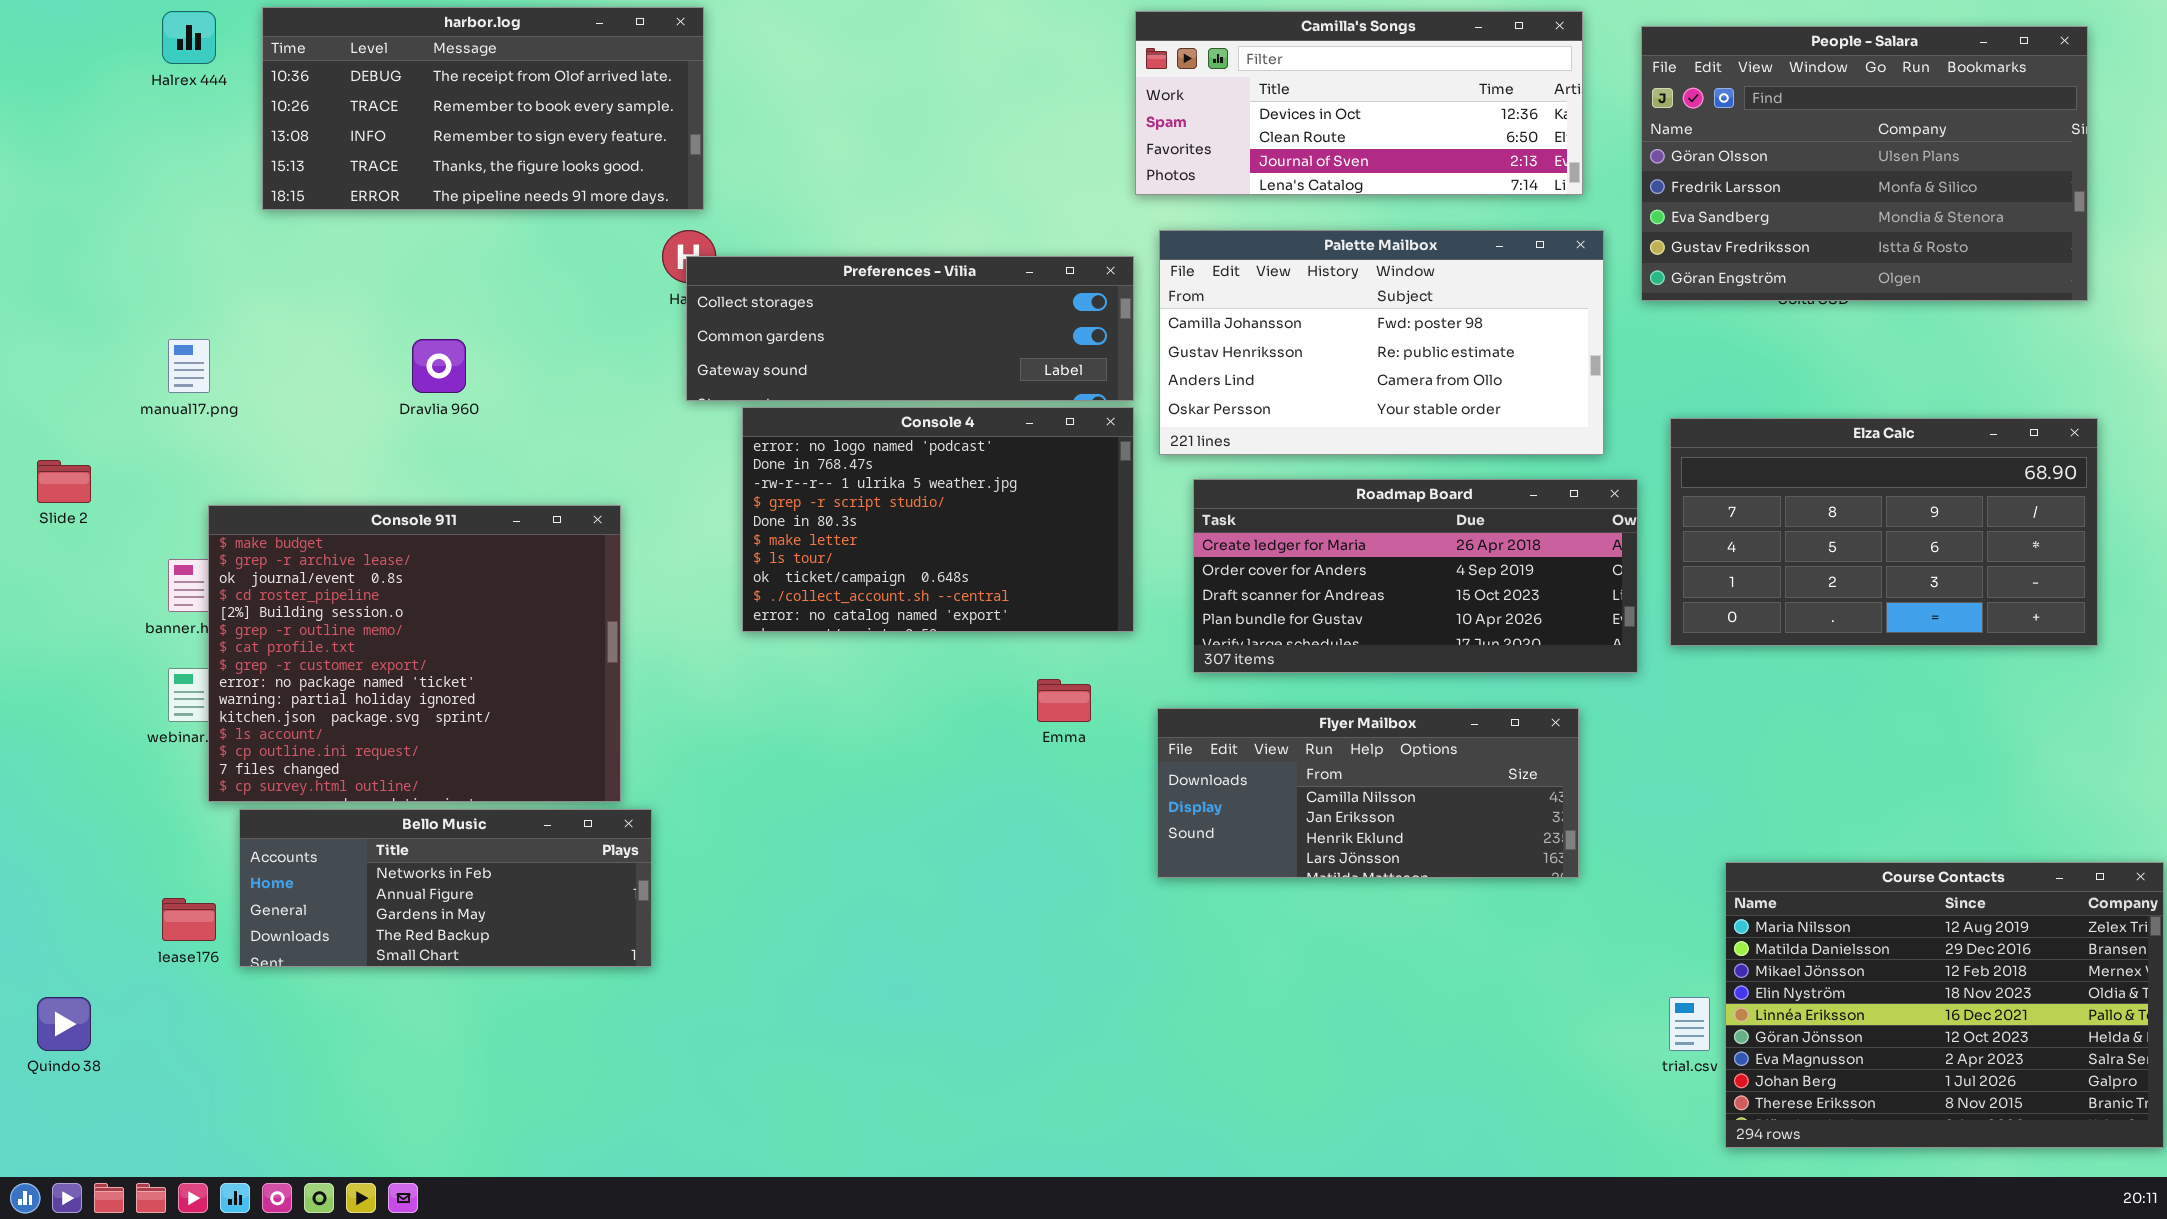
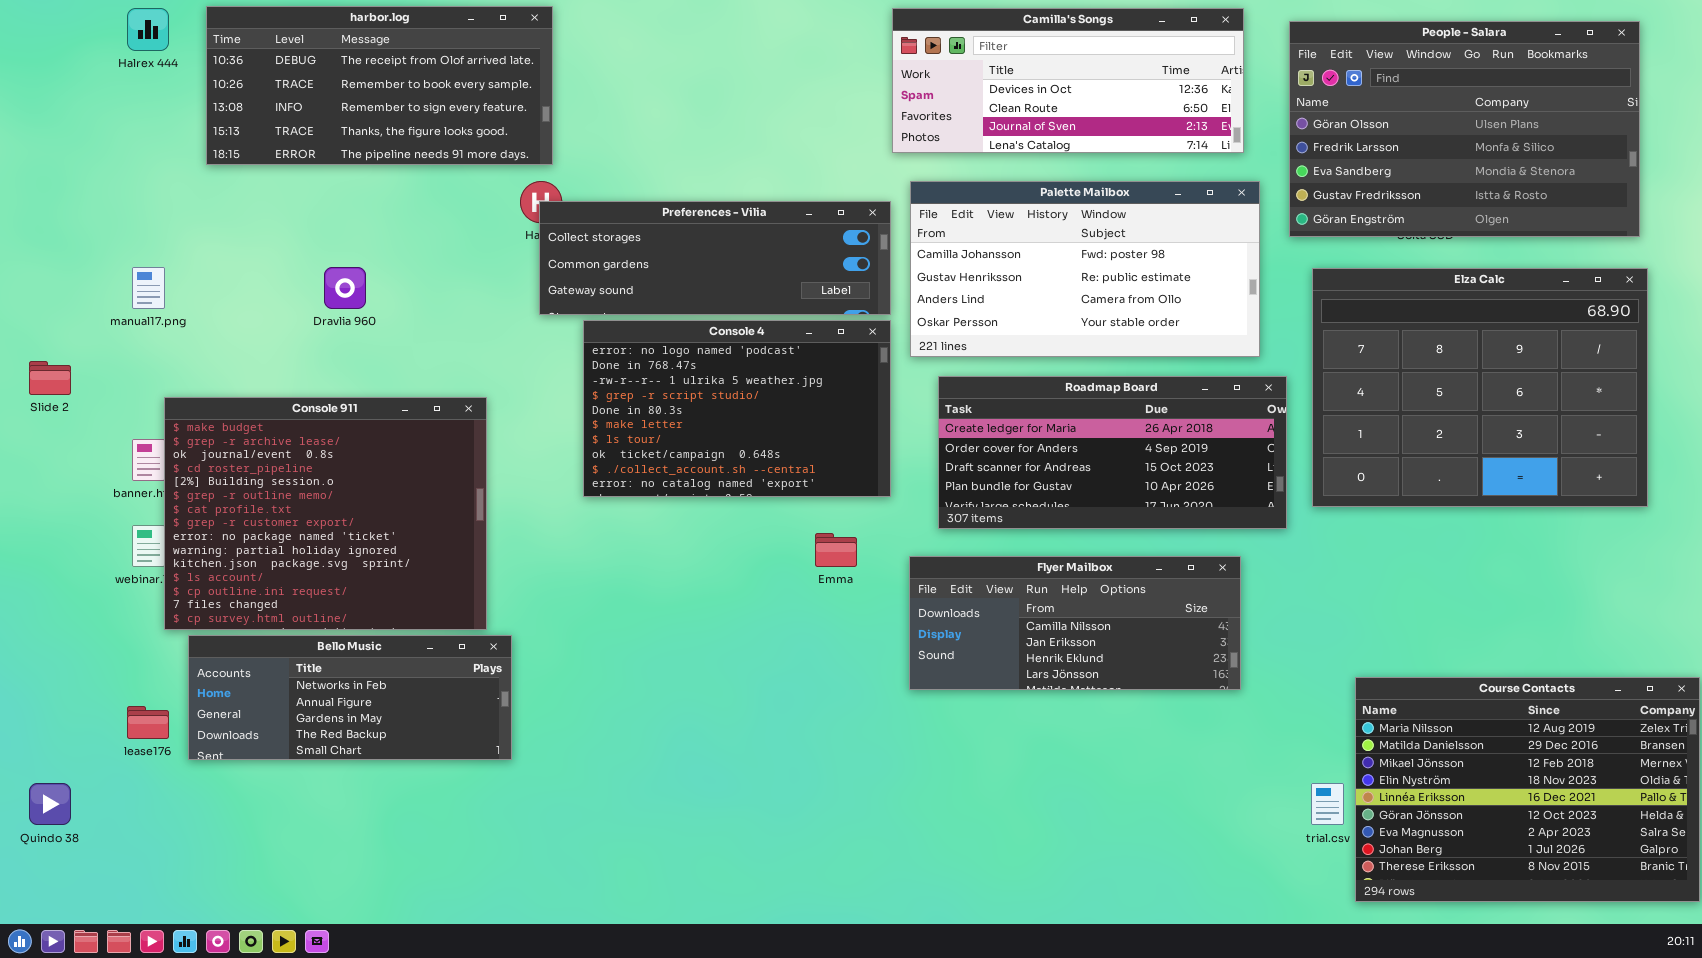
Elza Calc: [1670,418,2098,646] -> [1312,268,1648,507], resized

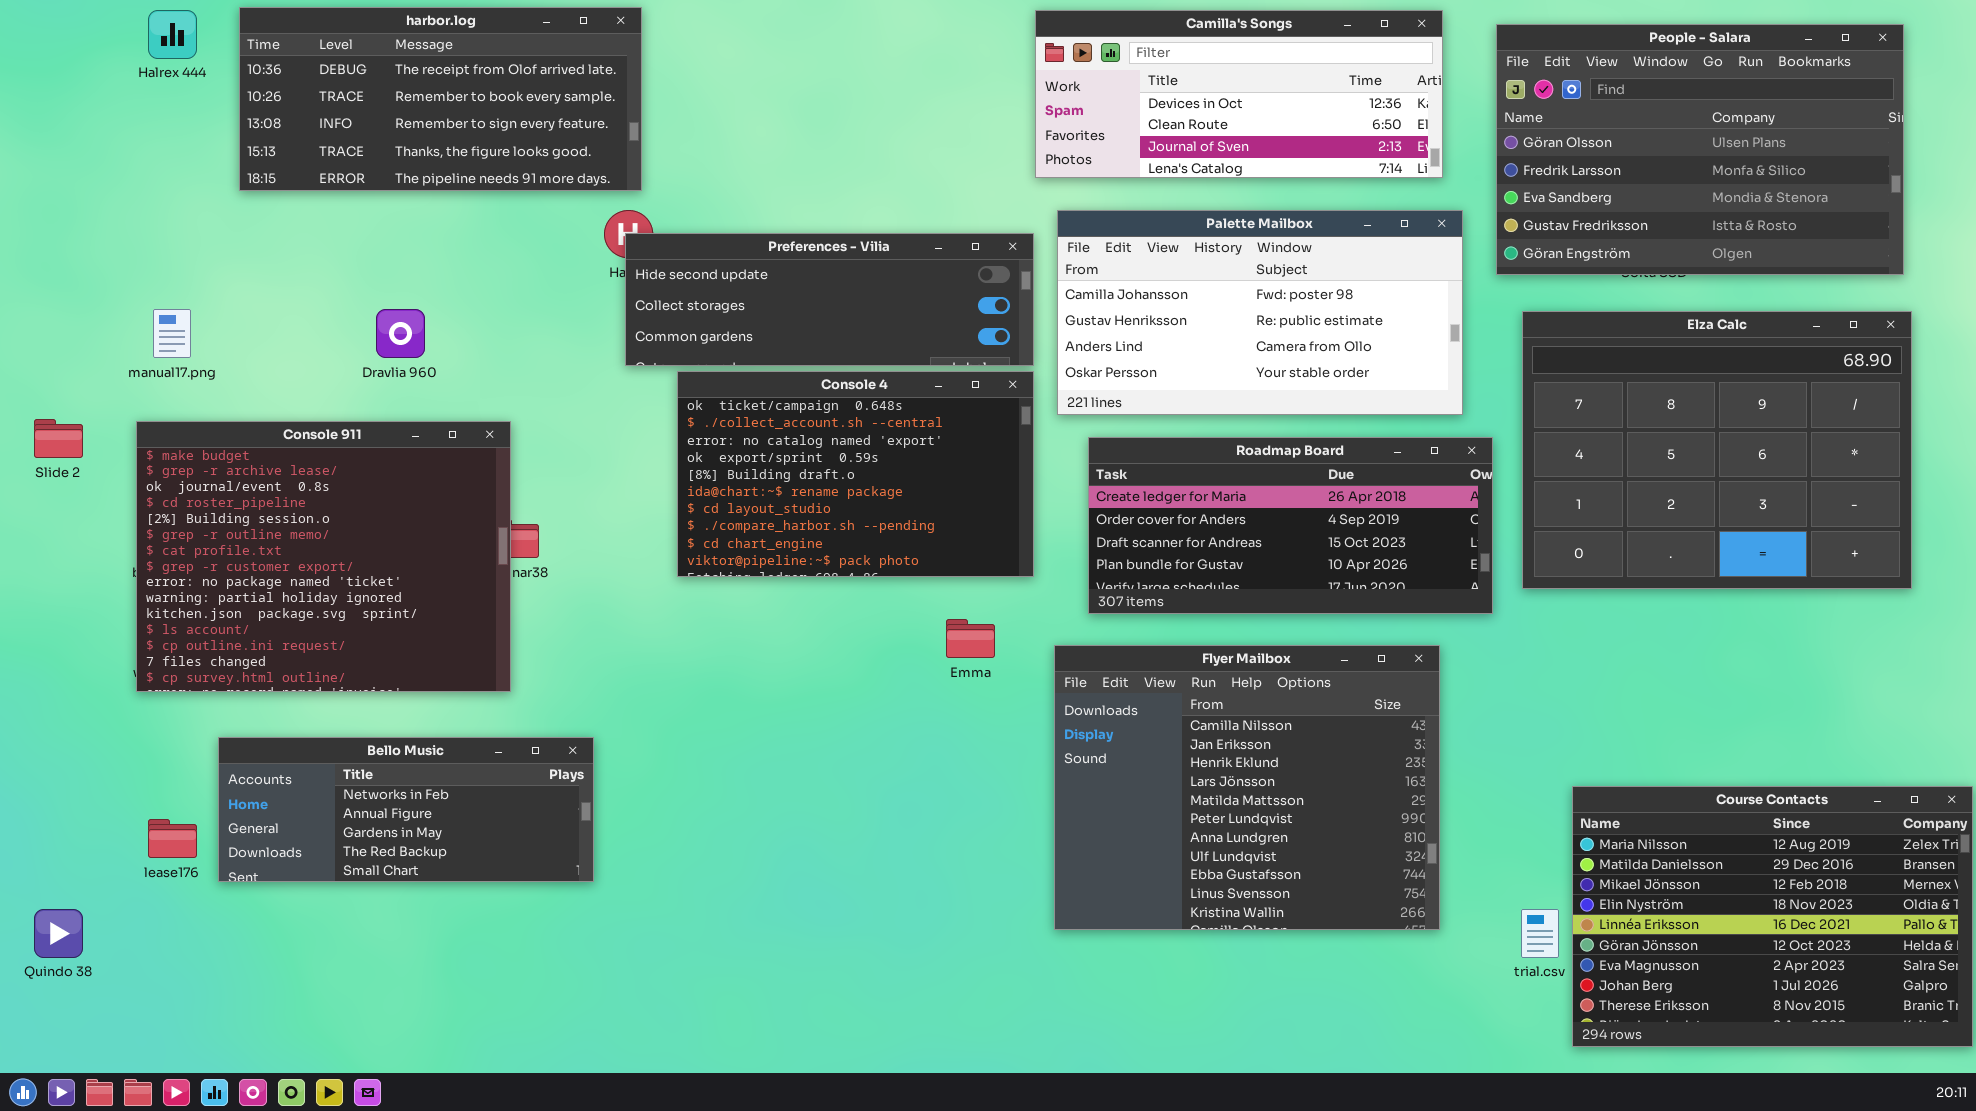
Preferences - Vilia: [539,201,891,315] -> [625,233,1034,366], scrolled up 1 row
Console 4: [583,320,891,497] -> [677,371,1034,577], scrolled down 7 rows
Console 911: [164,397,487,630] -> [136,421,511,692], moved
Flyer Mailbox: [909,556,1241,690] -> [1054,645,1440,930], resized

